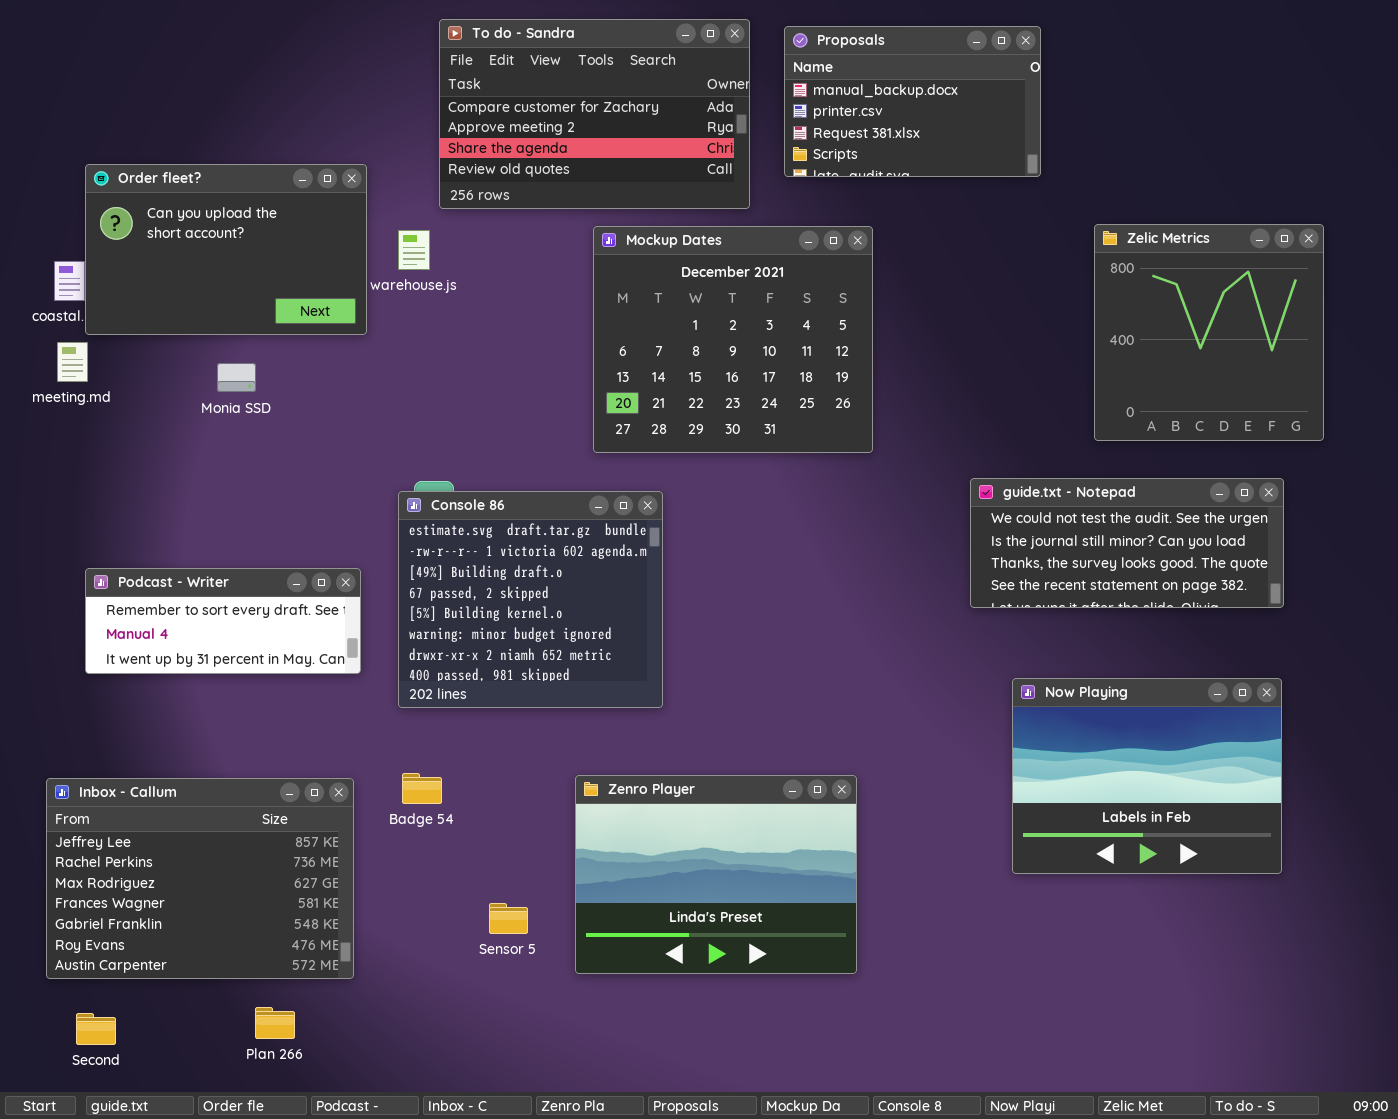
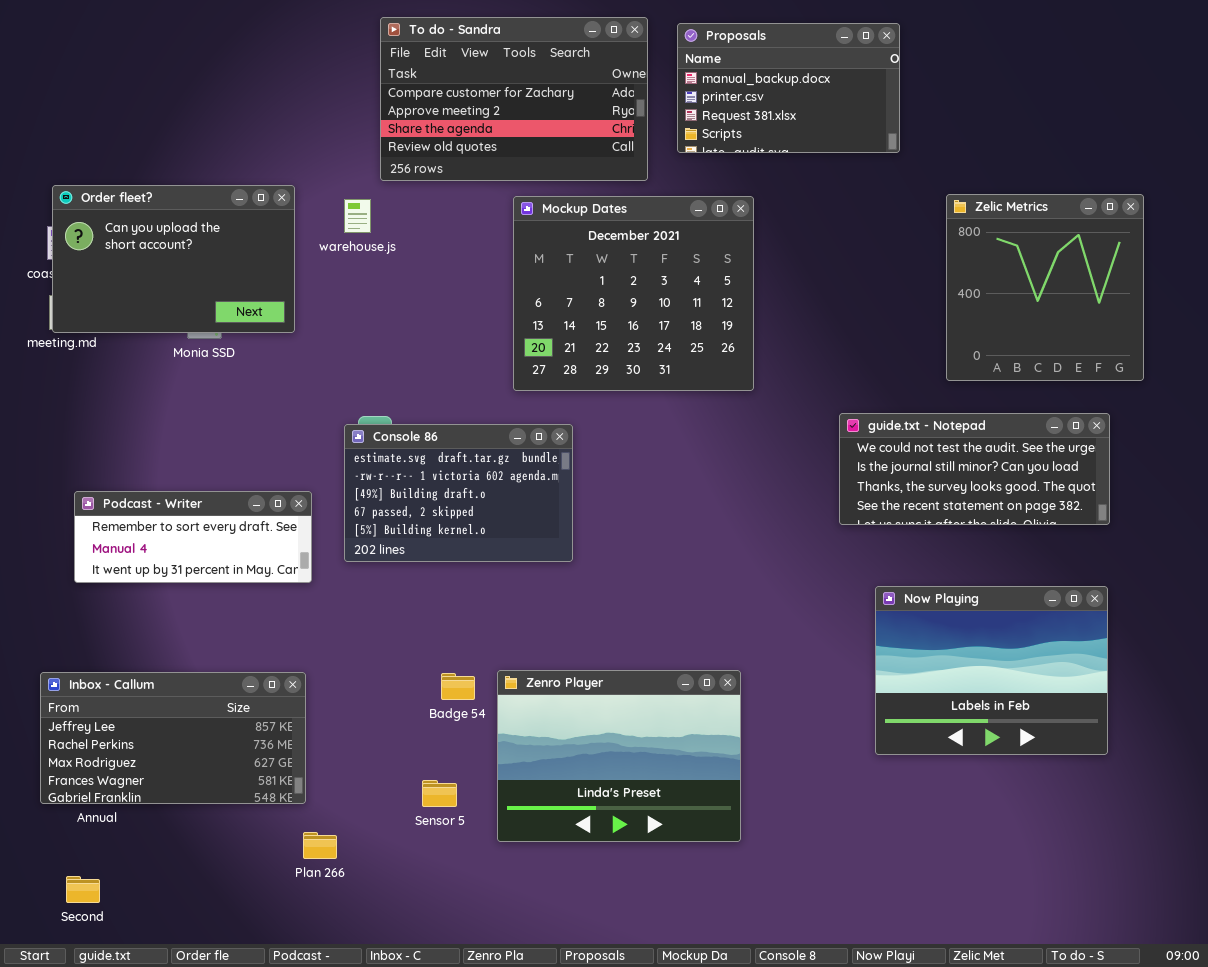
Order fleet?: [85,164,367,335] -> [52,185,295,333], moved
Console 86: [398,491,663,708] -> [344,424,573,562], resized
Badge 54: [402,773,442,804] -> [441,673,475,700], moved
Inbox - Callum: [46,778,354,979] -> [40,672,306,804], resized
Plan 266: [255,1007,295,1039] -> [303,832,337,859], moved

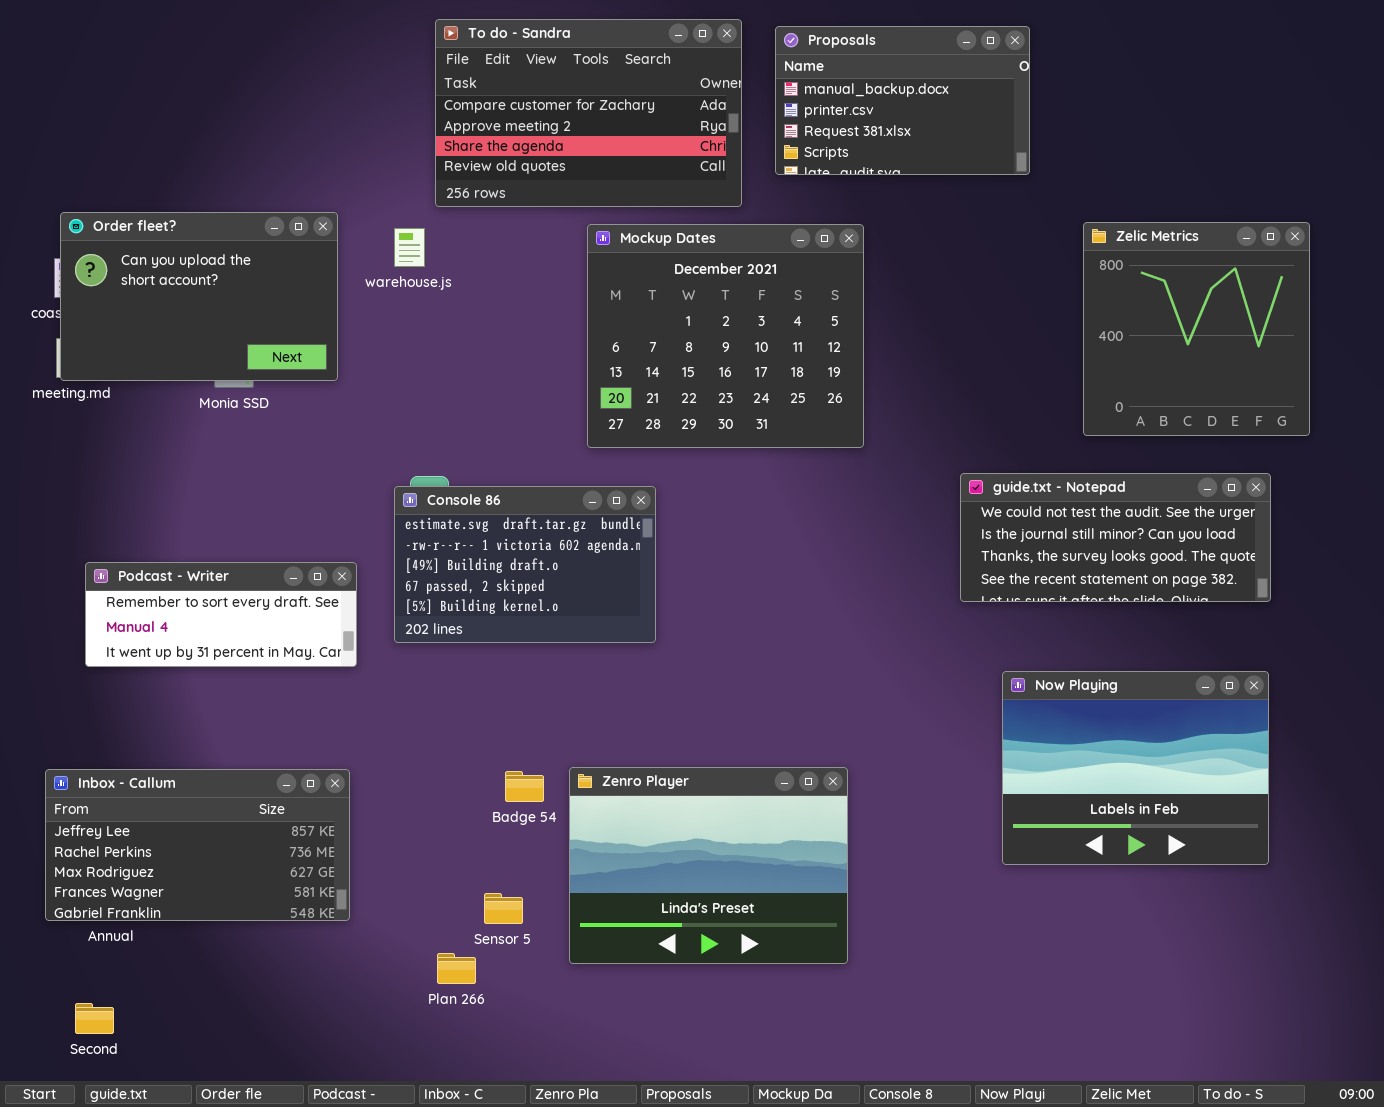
Plan 266: [303,832,337,859] -> [437,953,476,984], moved

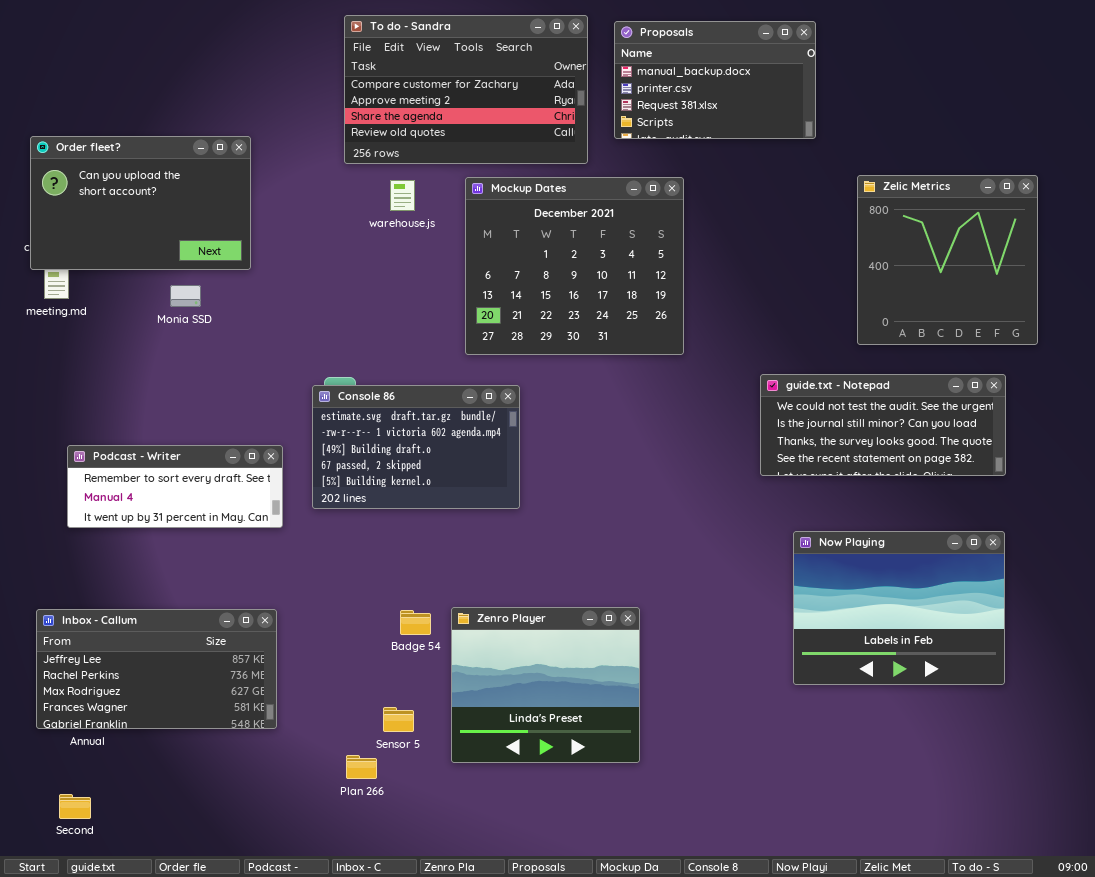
Order fleet?: [60,212,338,381] -> [30,136,251,270], moved
warehouse.js: [394,228,425,267] -> [390,180,415,211], moved
Zenro Player: [569,767,848,964] -> [451,607,640,763], resized

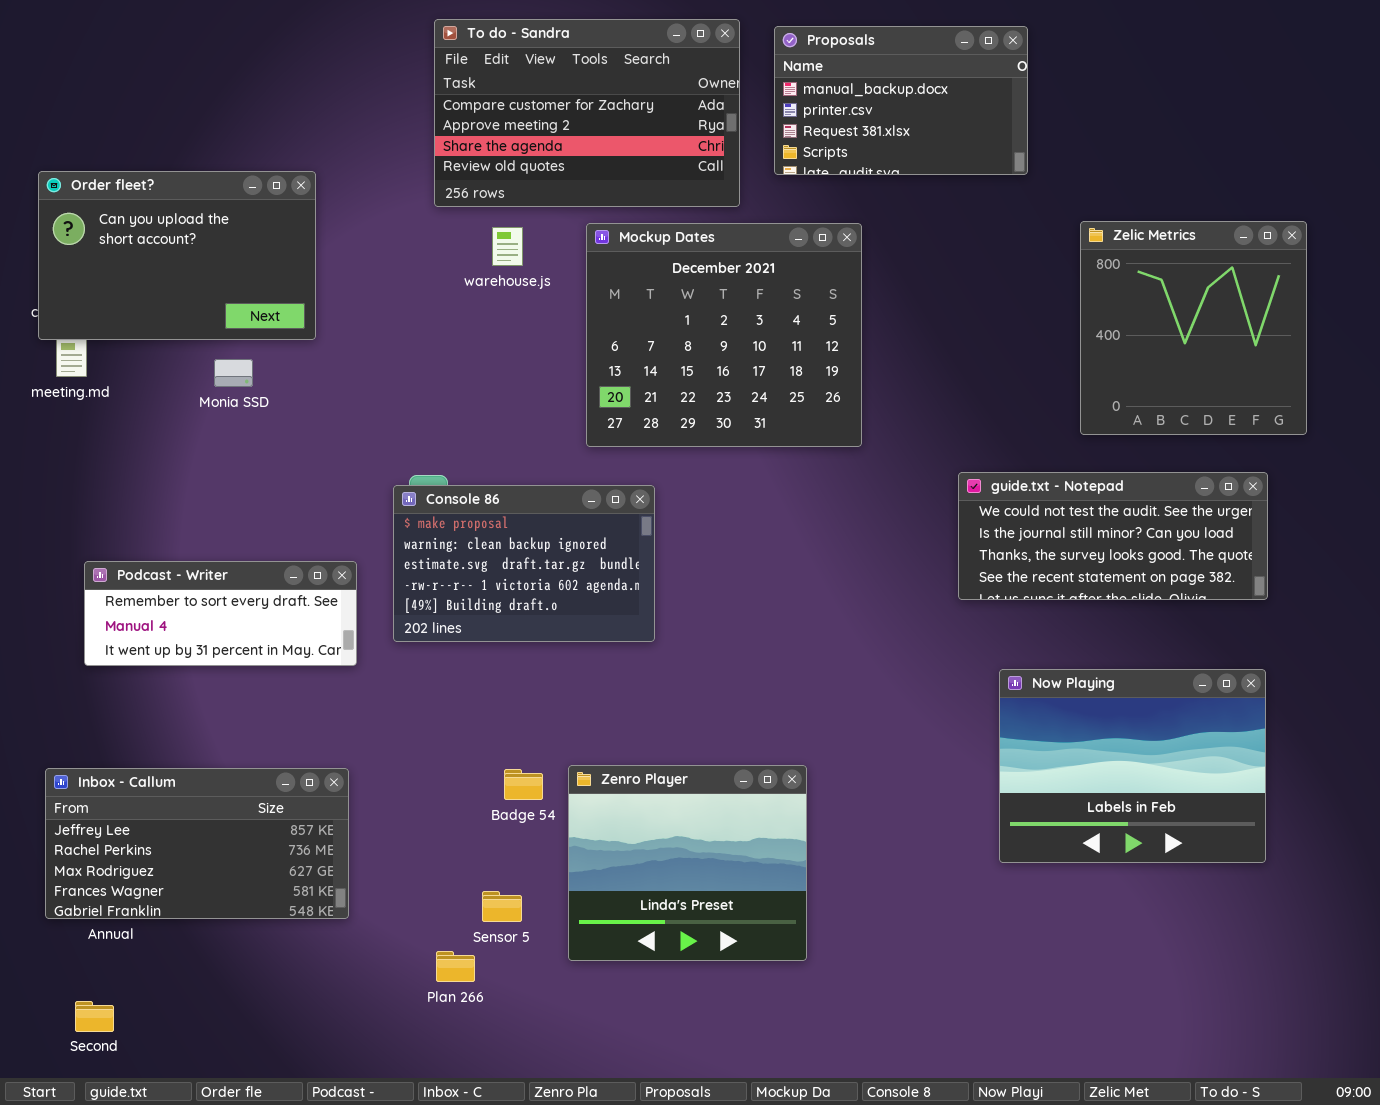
Console 86: [312,385,520,509] -> [393,485,655,642], scrolled up 2 rows

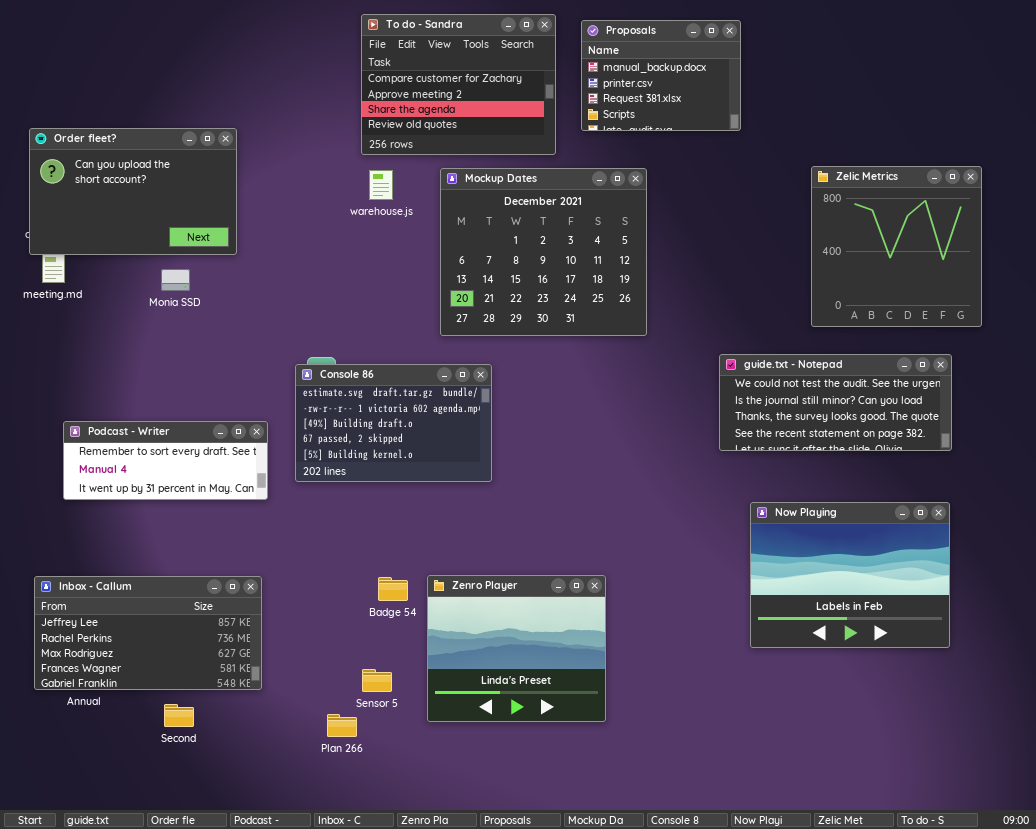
To do - Sandra: [434,19,740,207] -> [361,14,556,155], resized
Proposals: [774,26,1028,175] -> [581,20,741,131], resized
Console 86: [393,485,655,642] -> [295,364,492,482], scrolled down 2 rows
Second: [75,1001,114,1032] -> [164,704,194,727], moved

